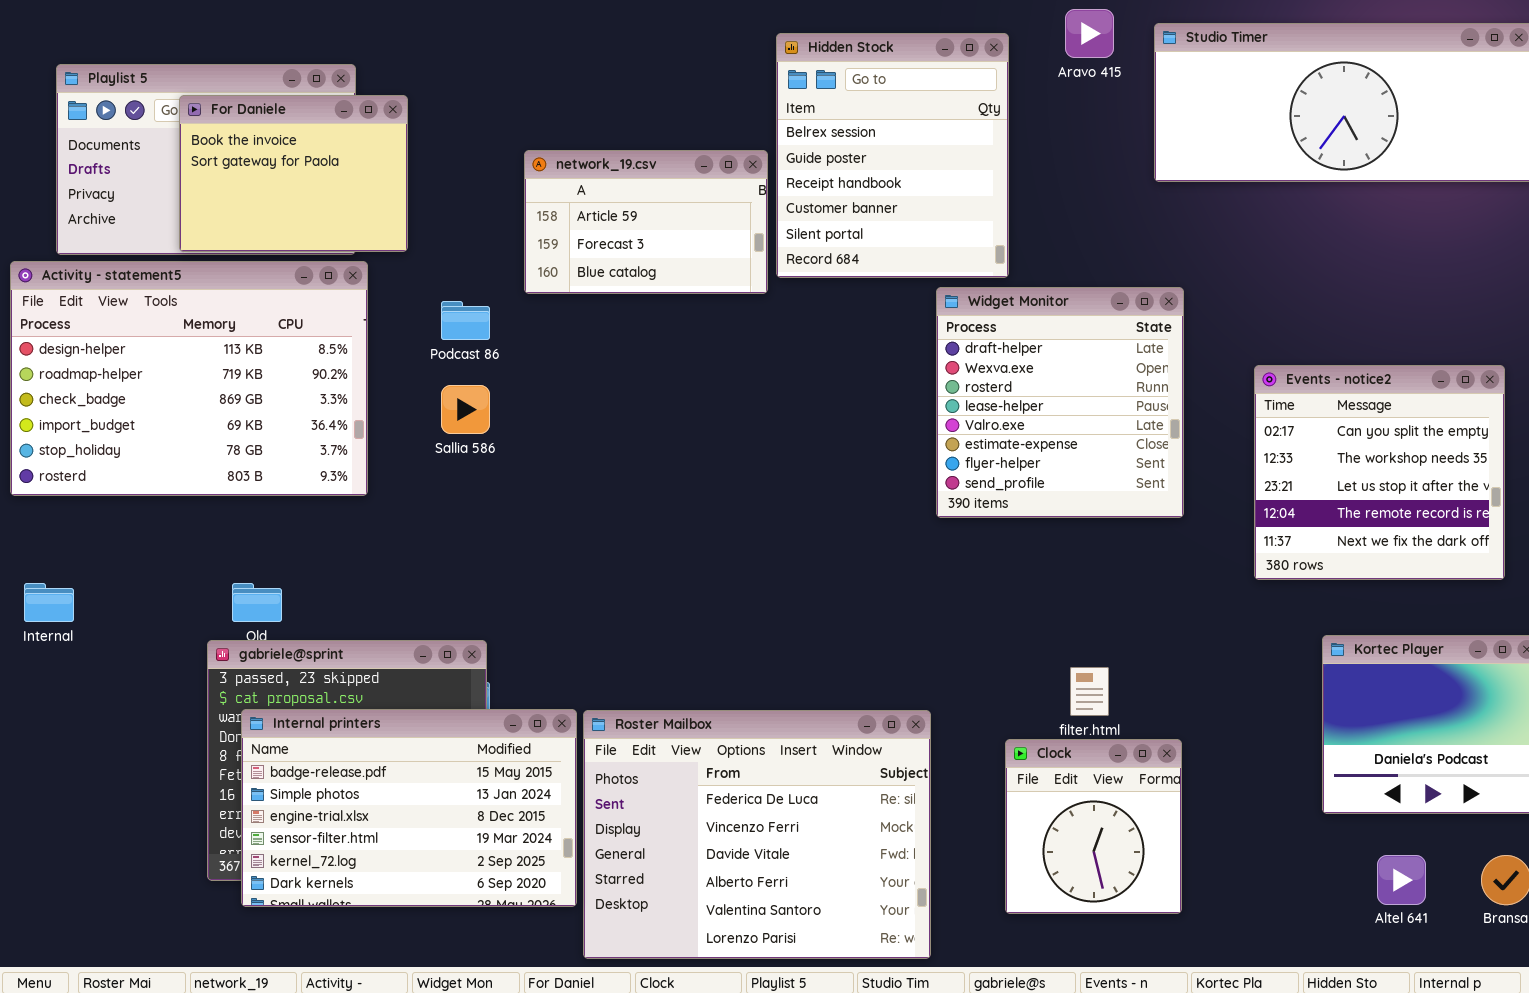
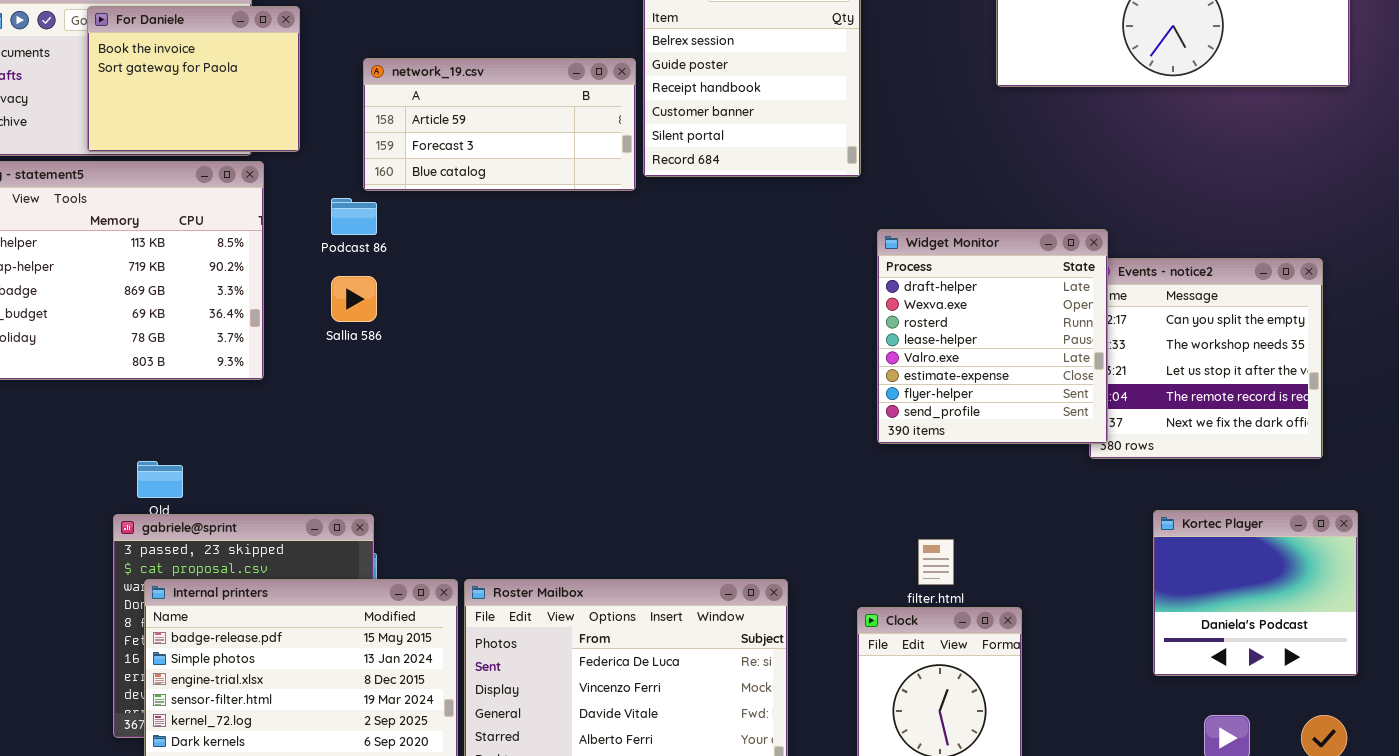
network_19.csv: [524,150,768,294] -> [363,58,636,191], resized
Widget Monitor: [936,287,1184,518] -> [877,229,1108,444], moved

